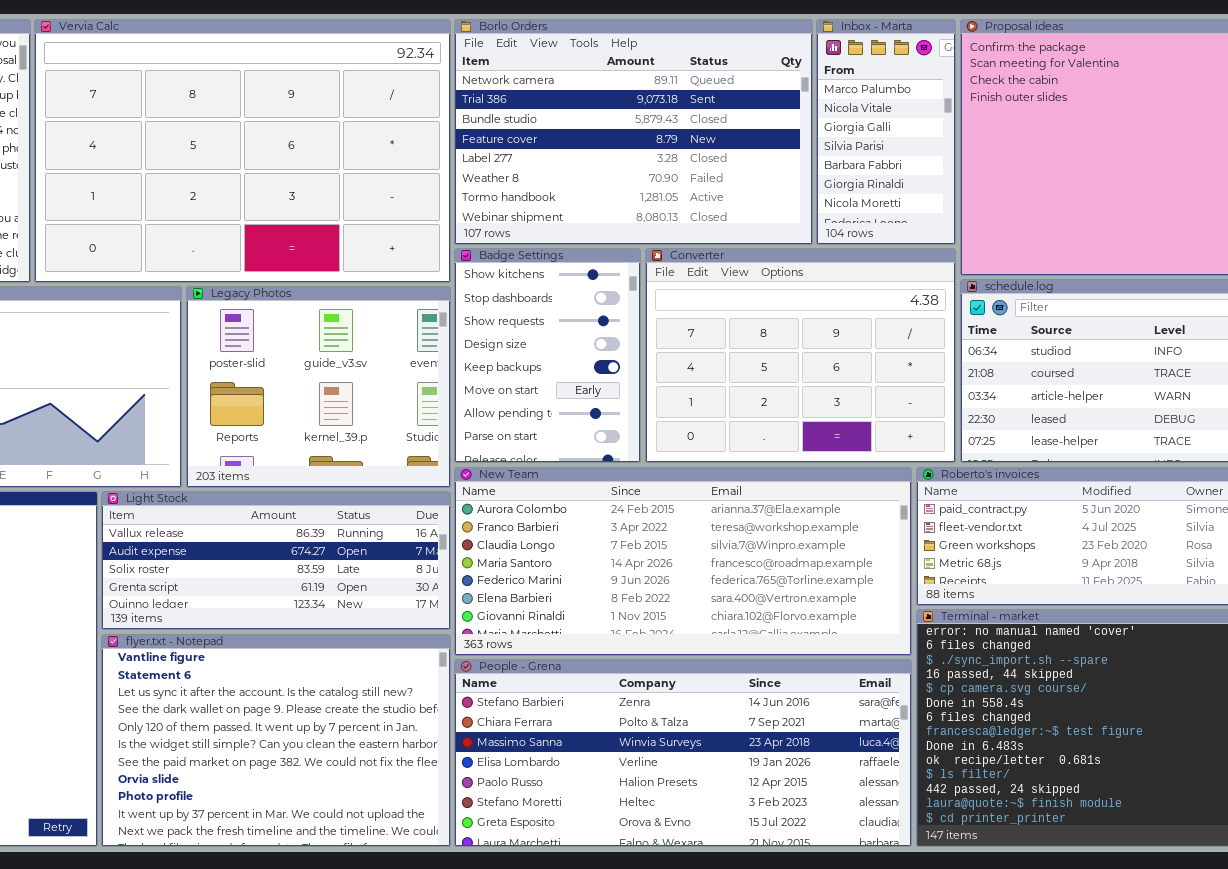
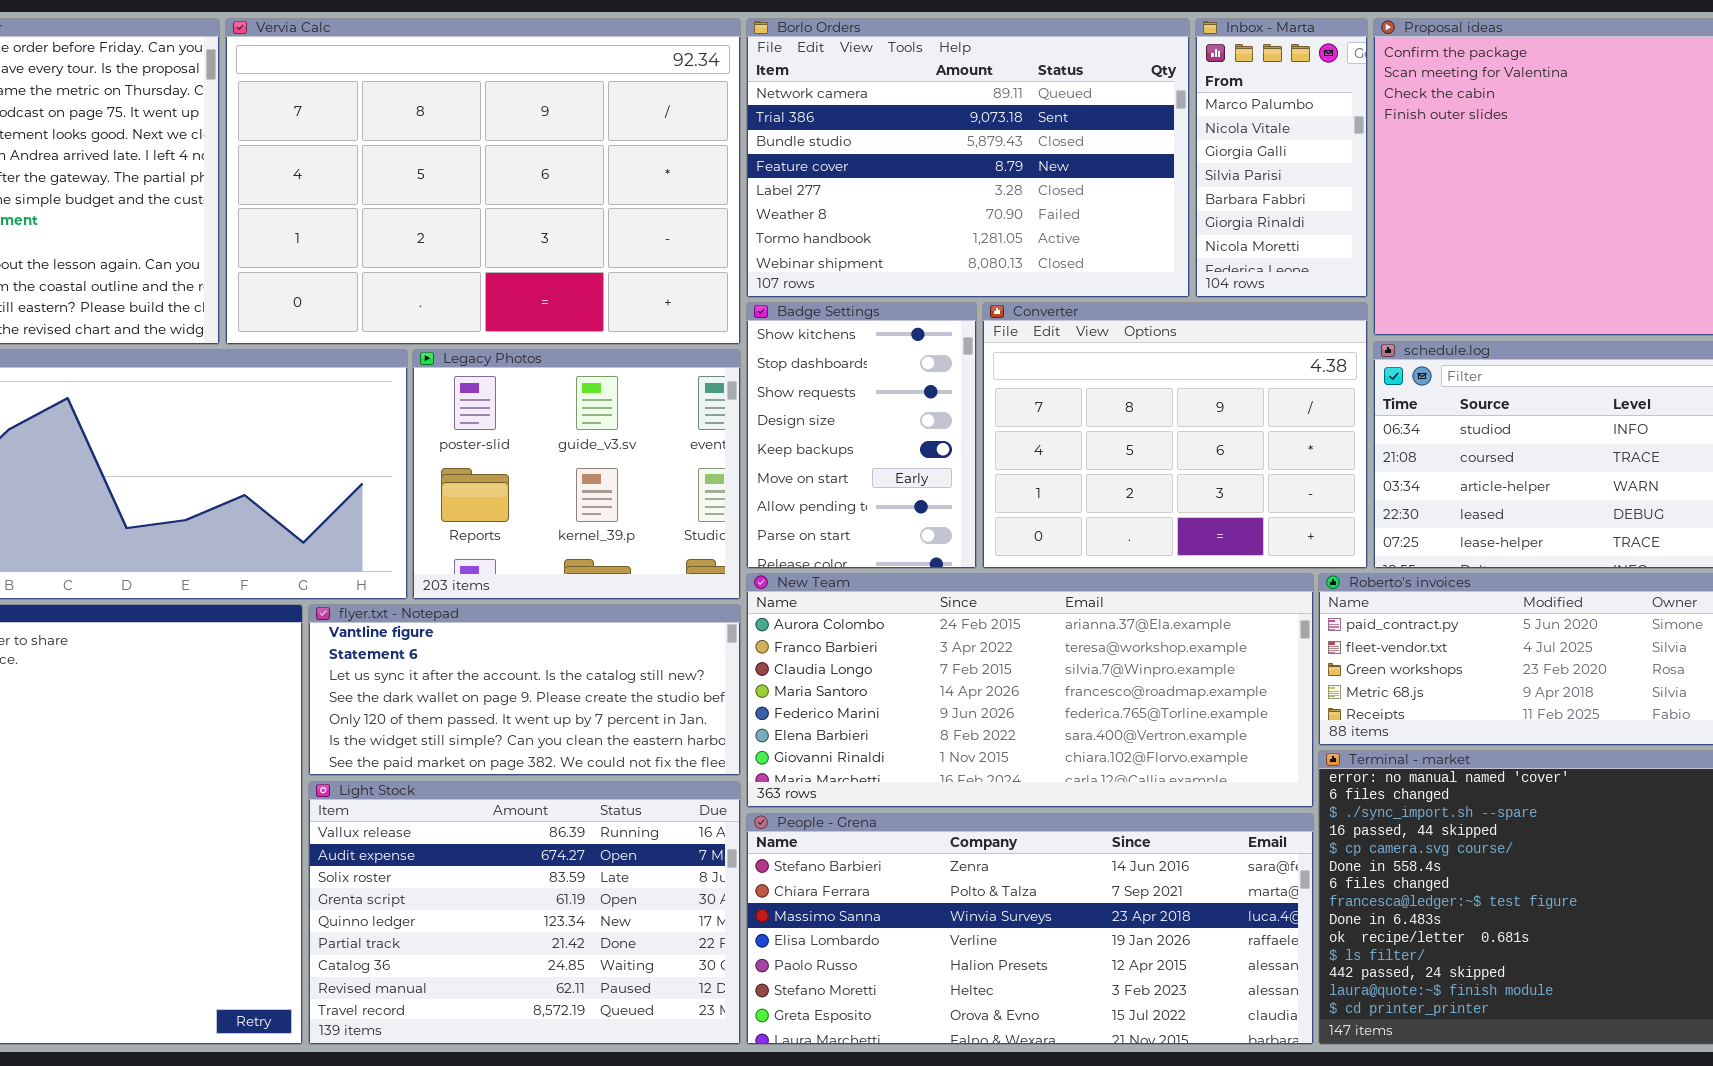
Light Stock: [101,491,451,630] -> [308,781,741,1045], moved, resized
flyer.txt - Notepad: [101,634,451,847] -> [308,604,741,776], moved, resized

